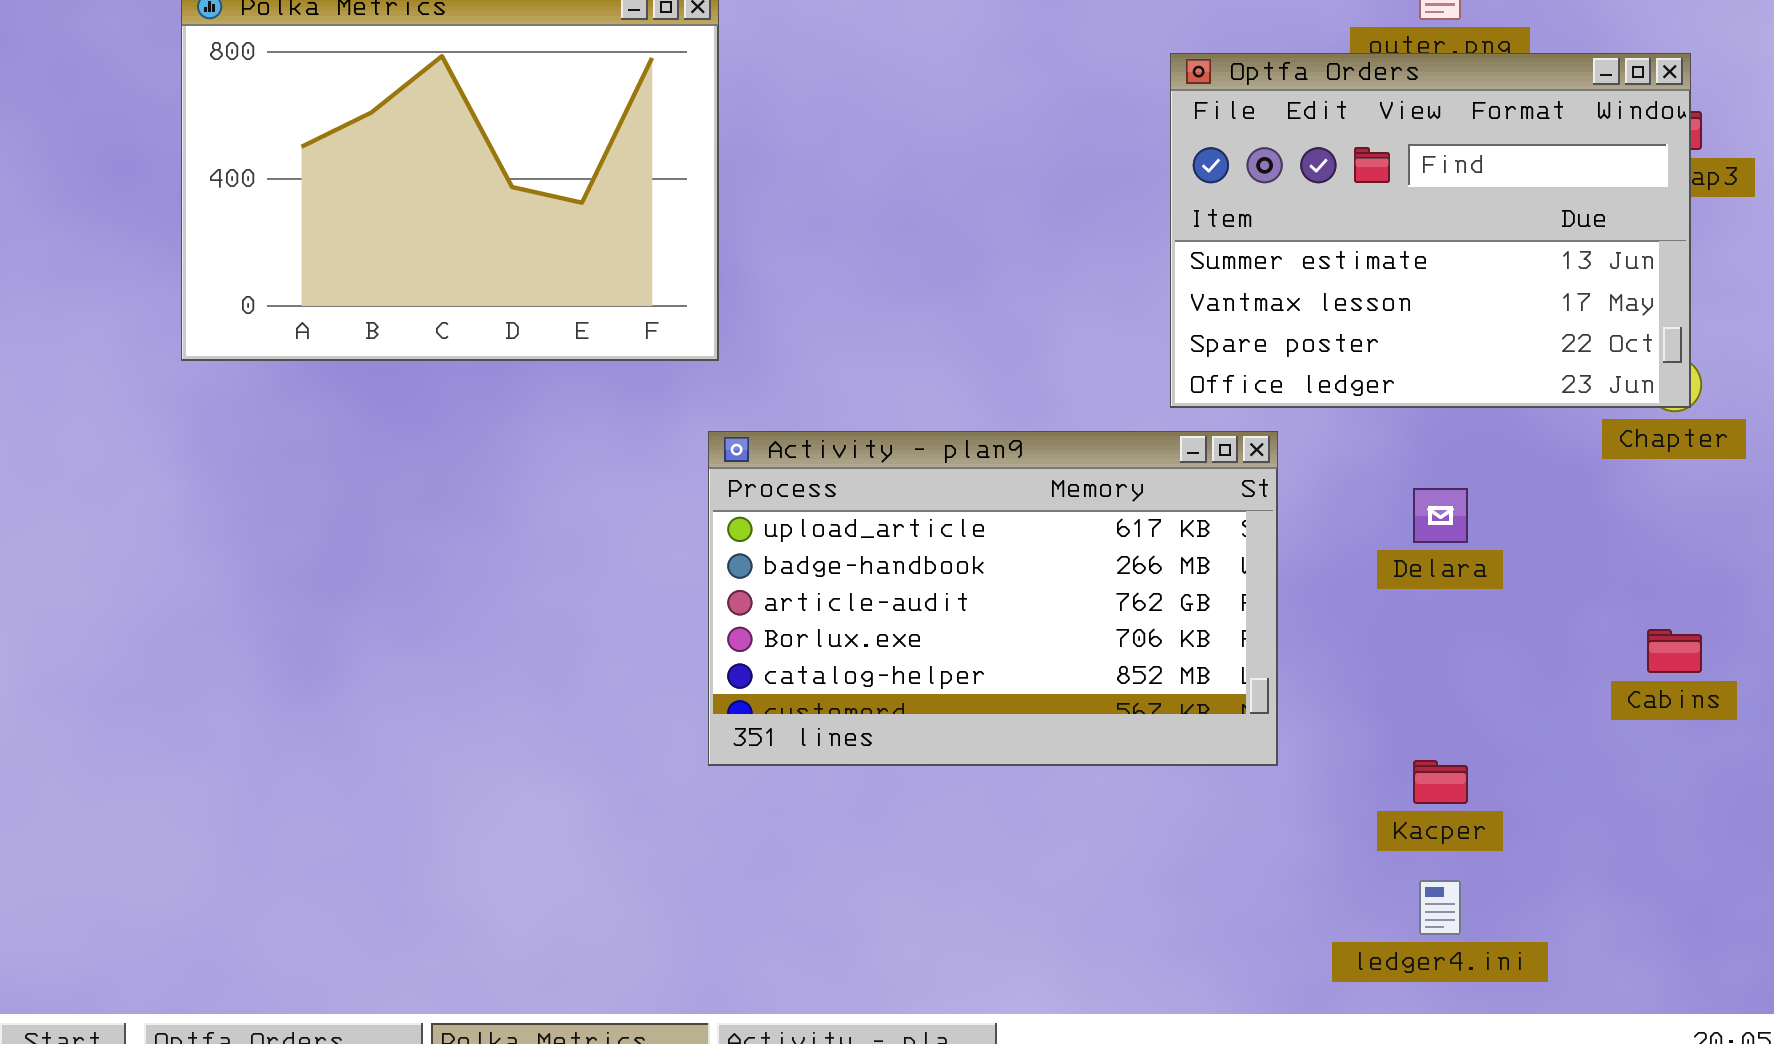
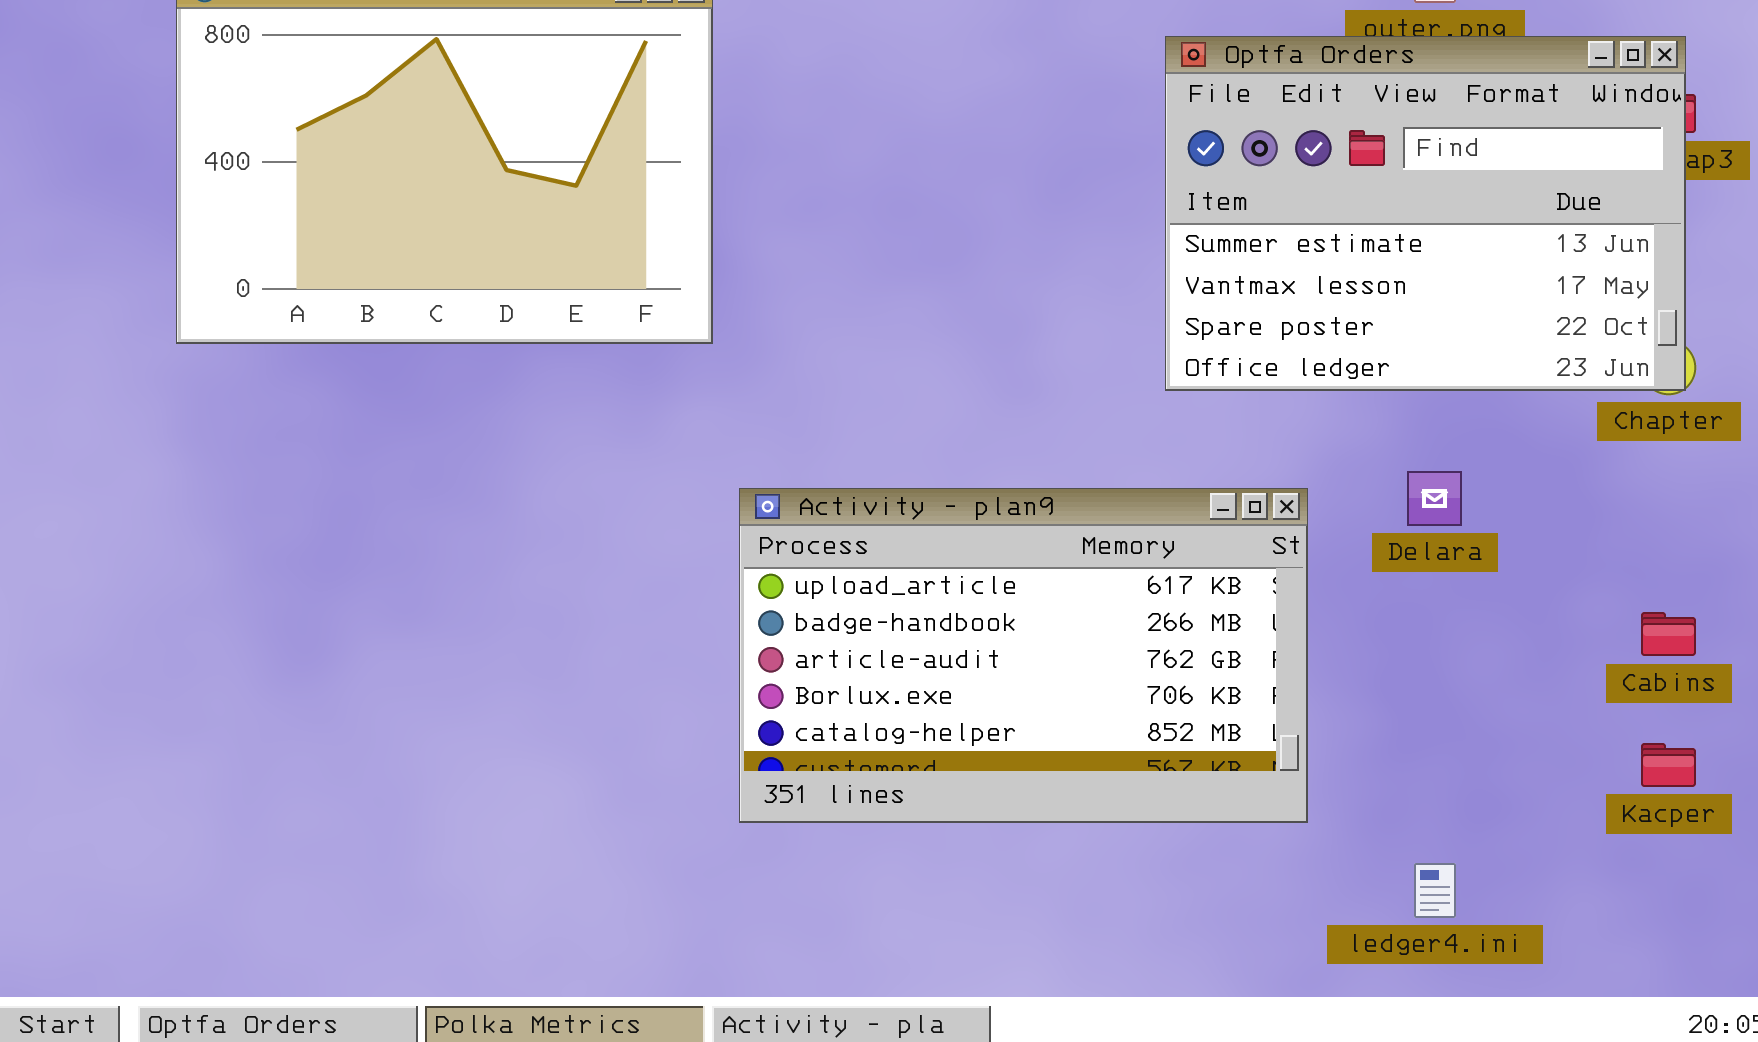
Activity - plan9: [708,431,1278,766] -> [739,488,1308,823], moved
Kacper: [1413,760,1468,804] -> [1641,743,1696,787], moved

